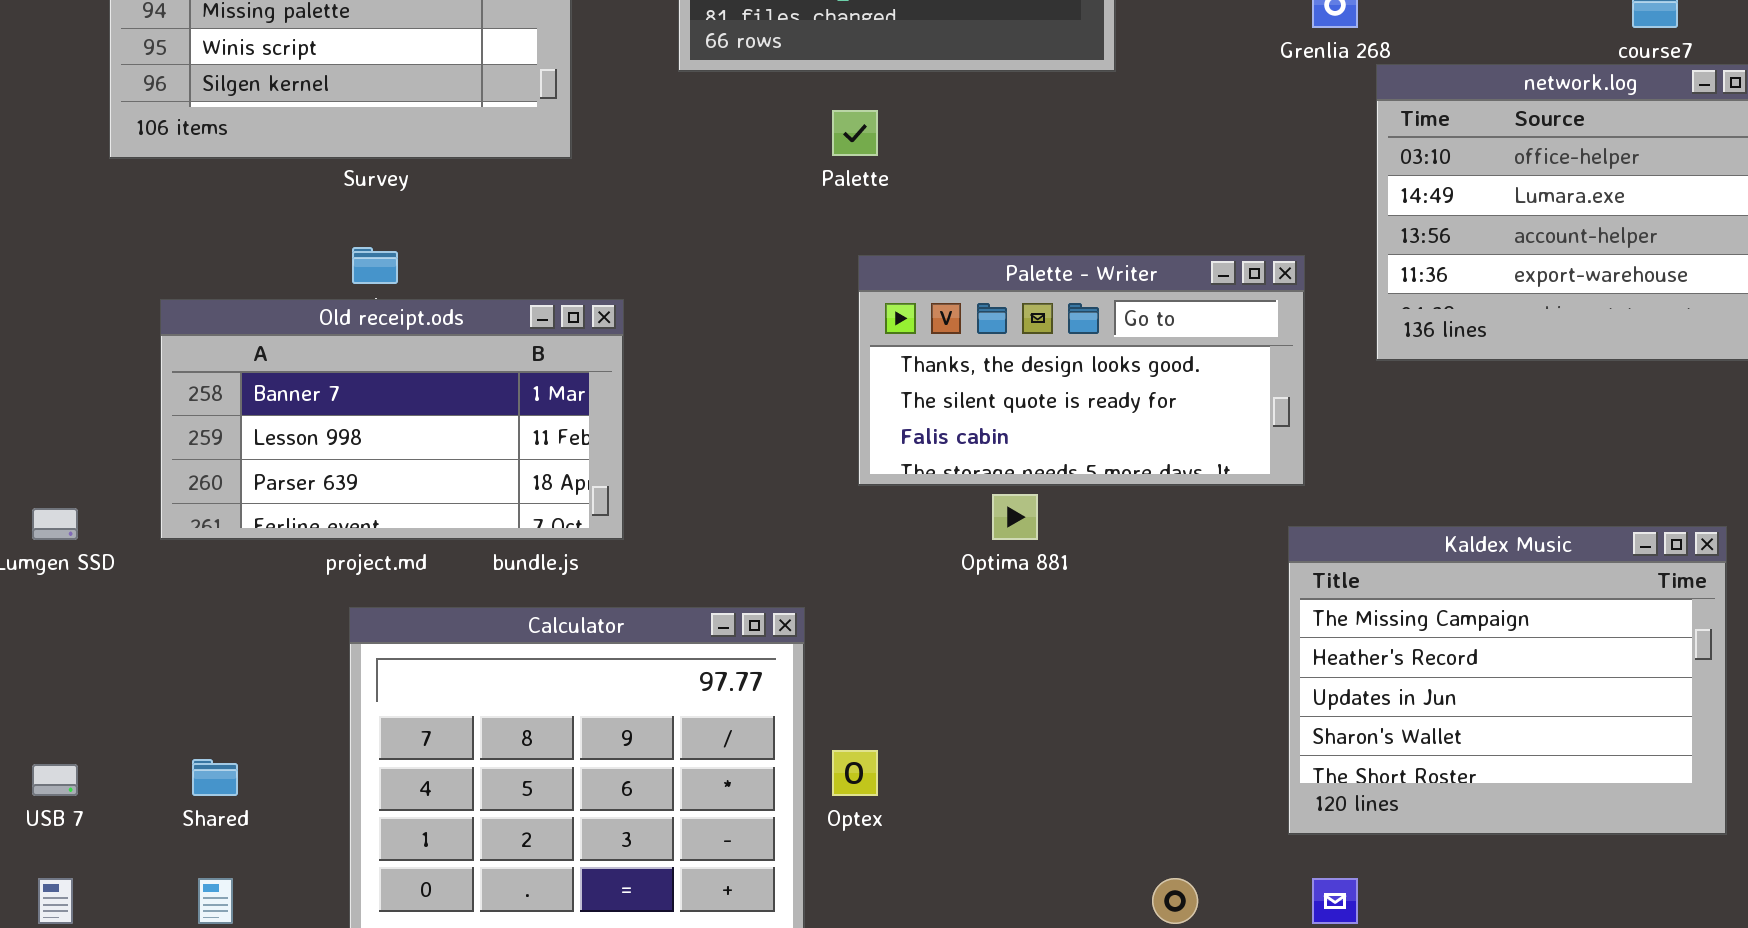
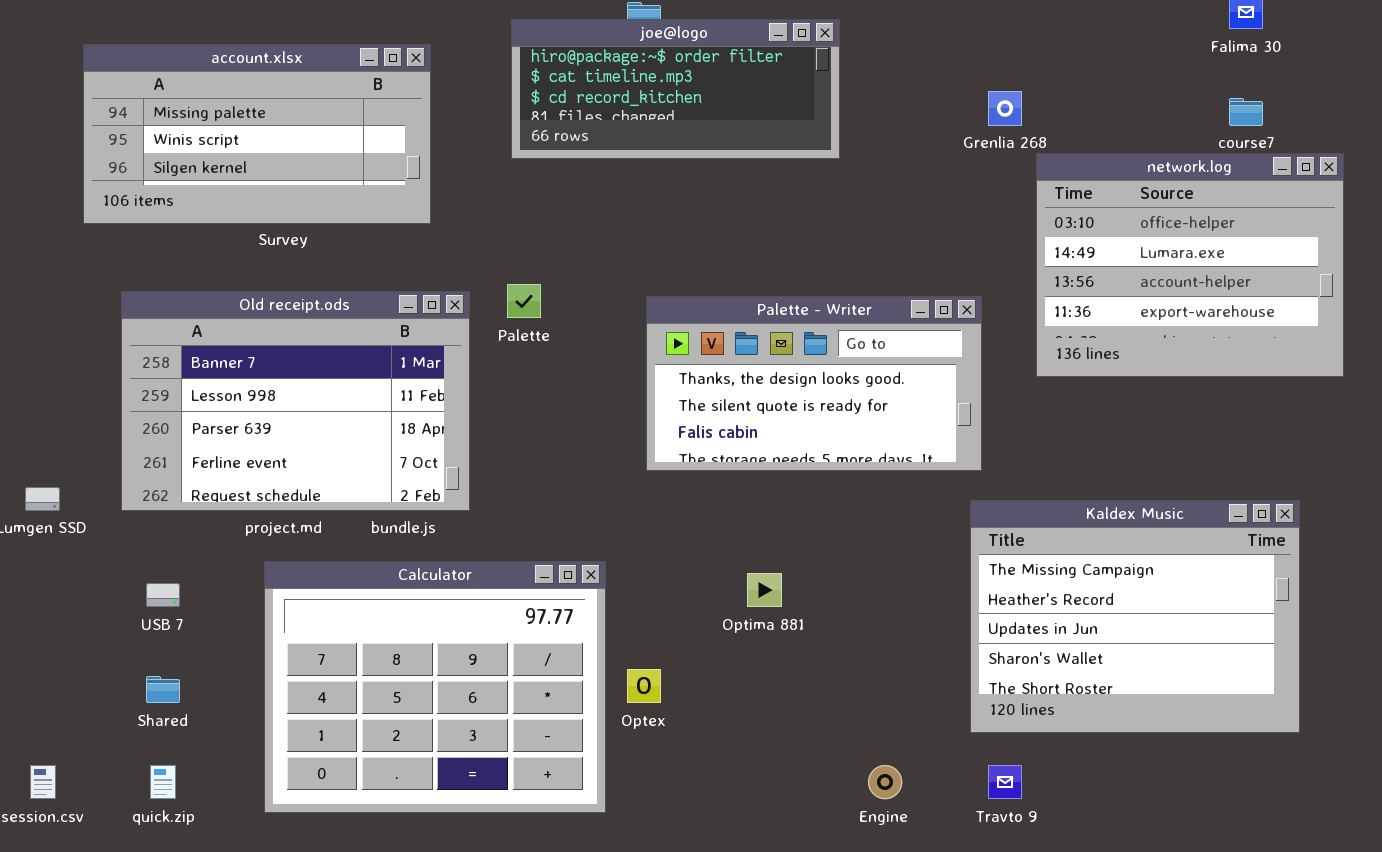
Palette: [832,110,878,156] -> [507,284,541,318], moved
Old receipt.ods: [160,299,624,540] -> [121,291,470,511], resized
Optima 881: [992,494,1038,540] -> [747,573,782,607], moved
USB 7: [32,764,78,796] -> [146,583,180,607], moved

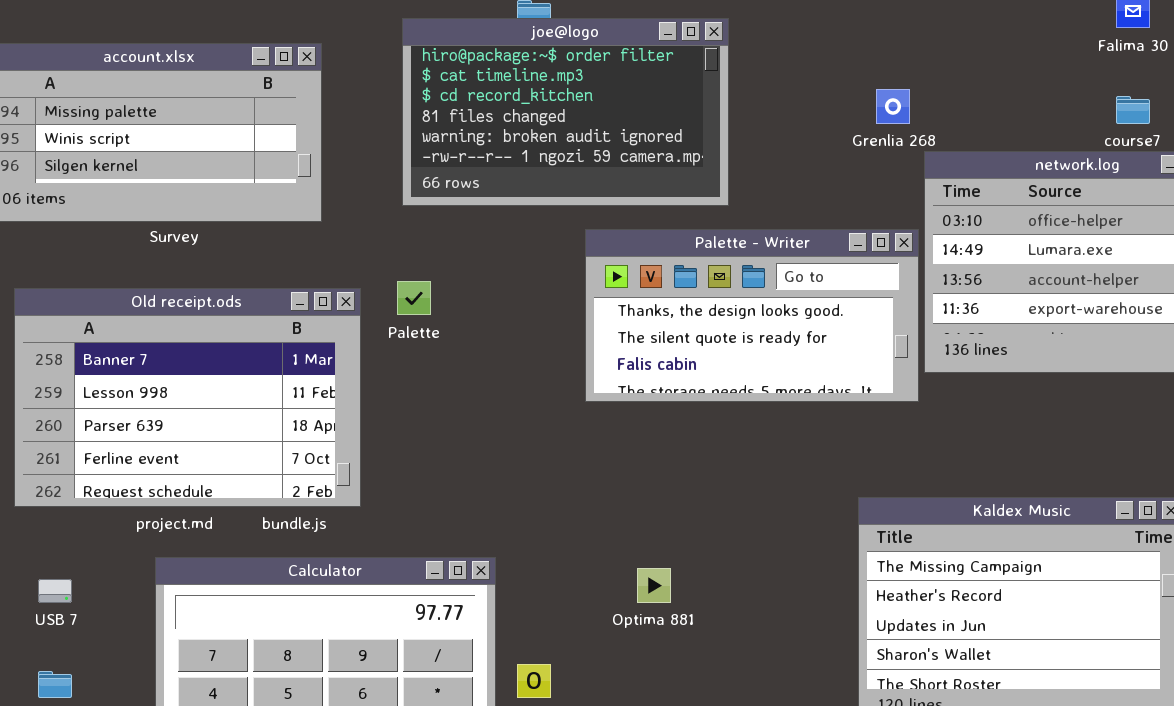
joe@logo: [511,19,840,159] -> [402,18,729,206], resized
Palette - Writer: [646,296,982,471] -> [585,229,919,402], moved

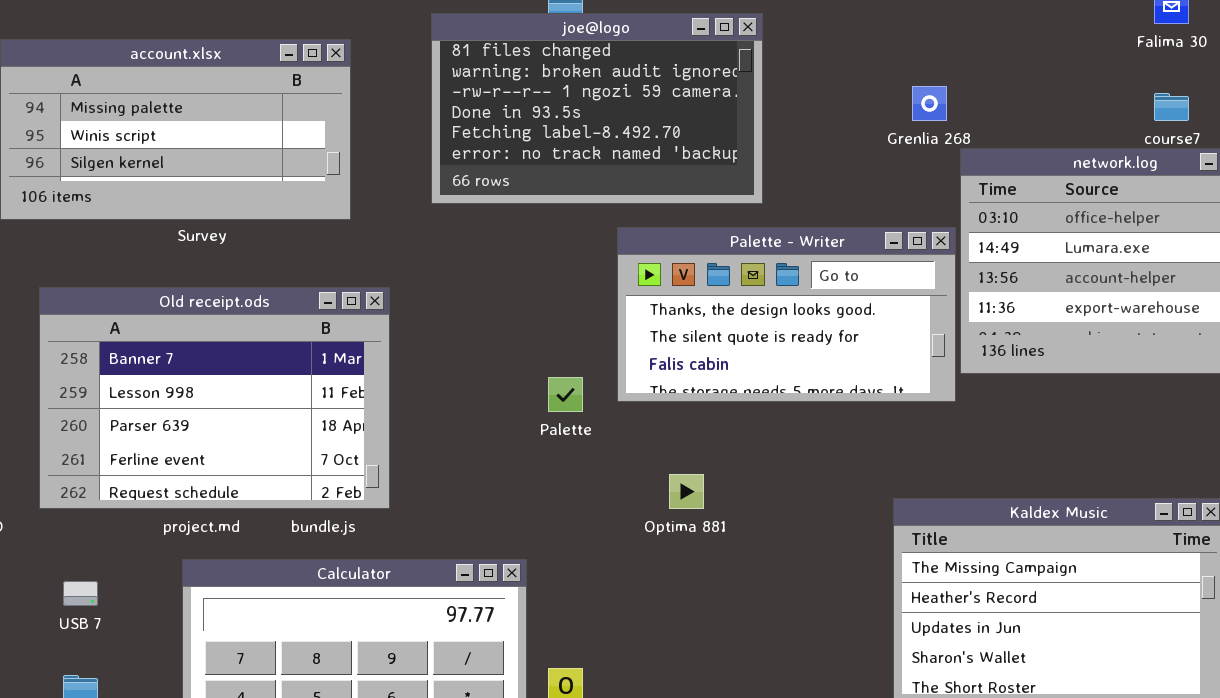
joe@logo: [402,18,729,206] -> [431,13,763,204], scrolled down 3 rows
Palette: [397,281,431,315] -> [548,377,583,412], moved
Optima 881: [637,568,671,603] -> [669,474,704,509], moved

